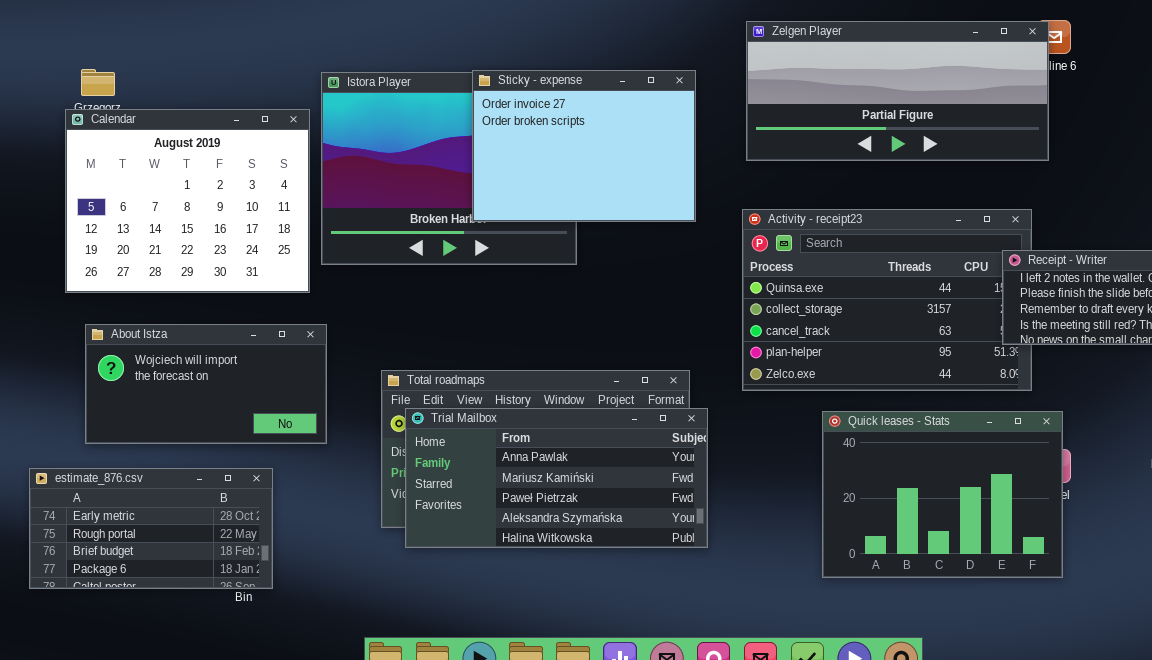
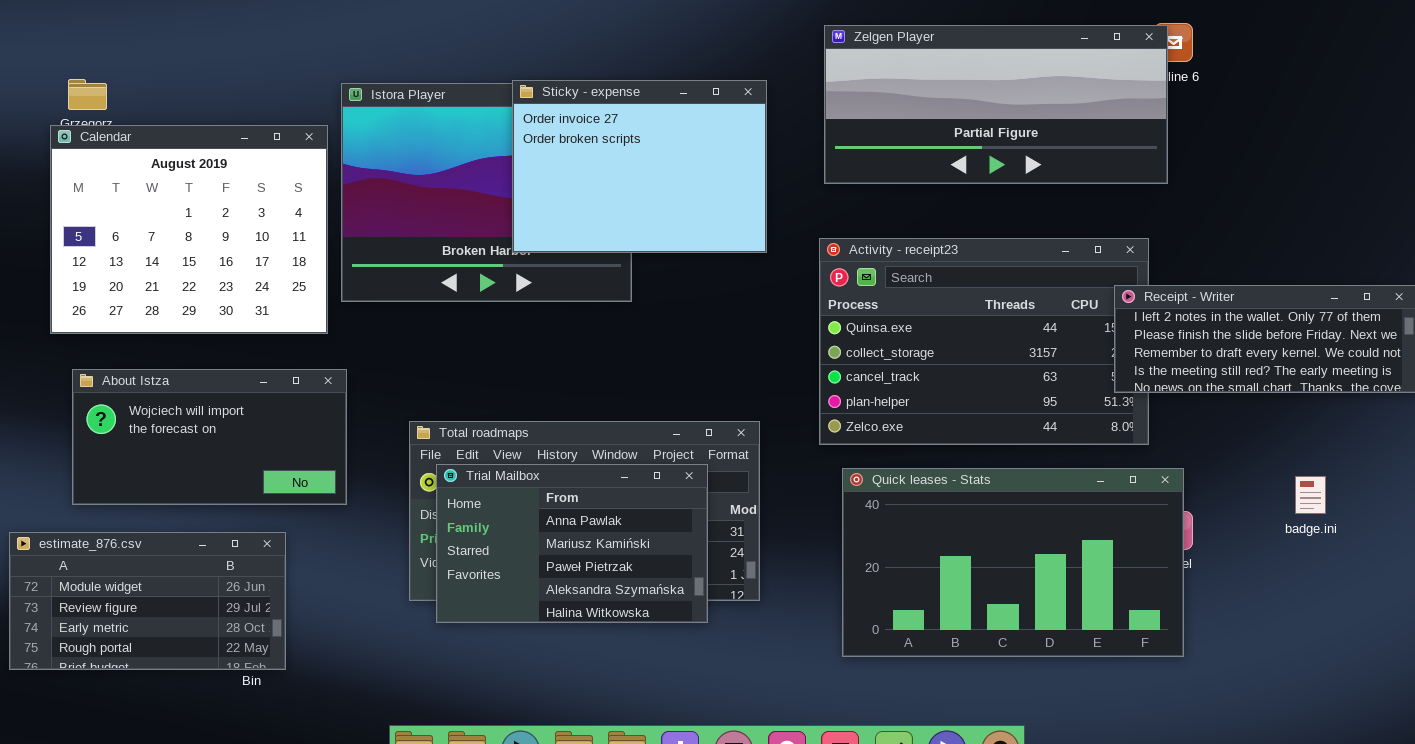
Trial Mailbox: [405,408,708,548] -> [436,464,708,623], resized
Quick leases - Stats: [822,411,1063,578] -> [842,468,1184,657], resized
estimate_876.csv: [29,468,273,589] -> [9,532,286,670], scrolled up 2 rows

